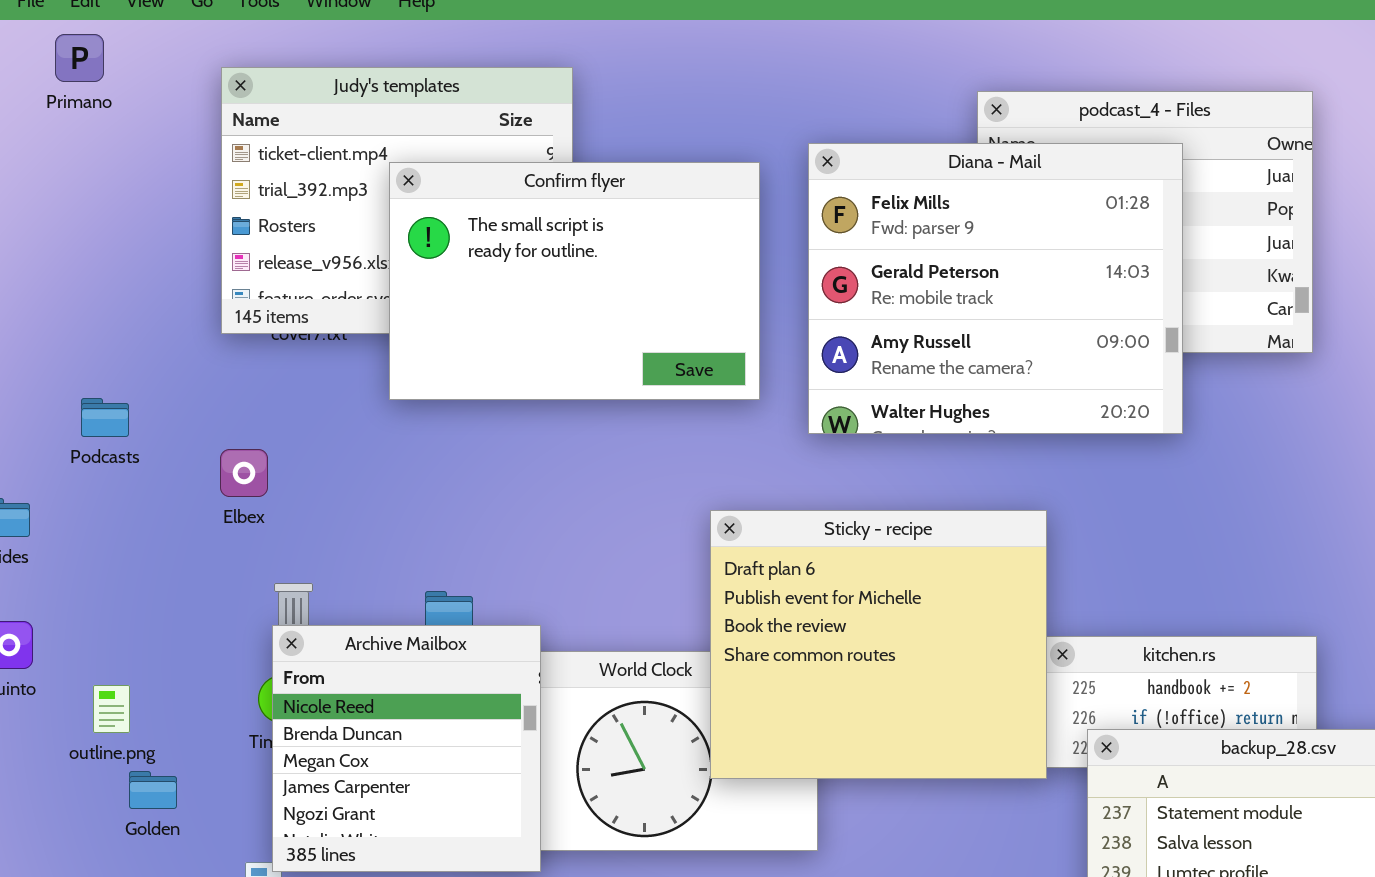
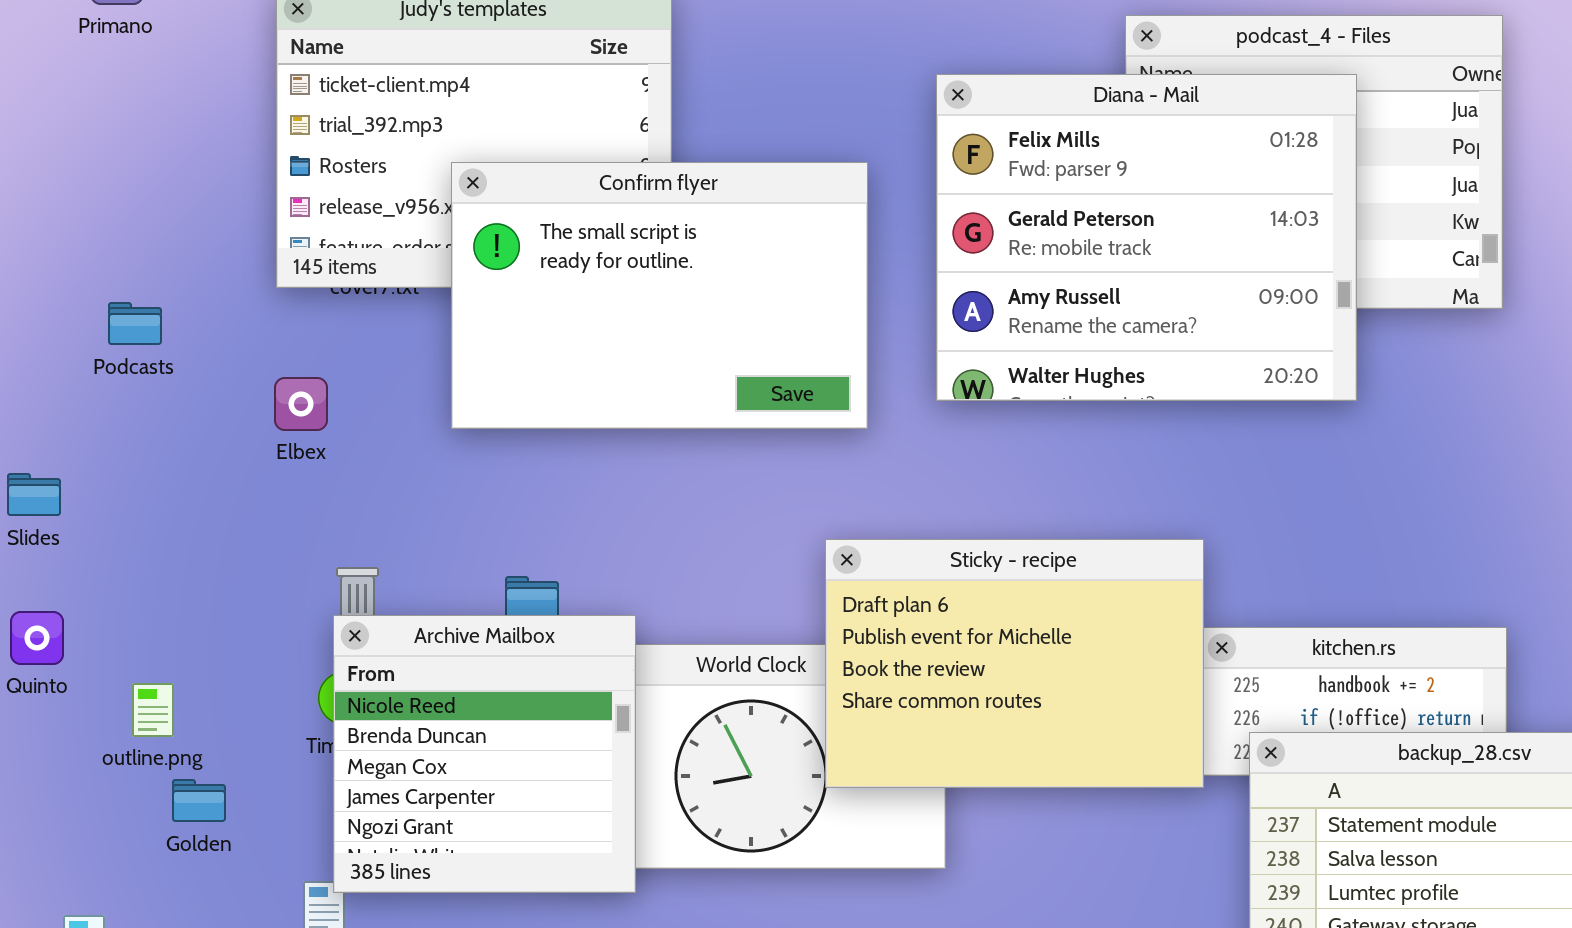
Confirm flyer: [389,162,760,400] -> [451,162,868,429], moved
Podcasts: [81,398,129,437] -> [108,302,162,345], moved
Elbex: [220,449,268,497] -> [274,377,328,431], moved
Sticky - recipe: [710,510,1047,779] -> [825,539,1204,788], resized

